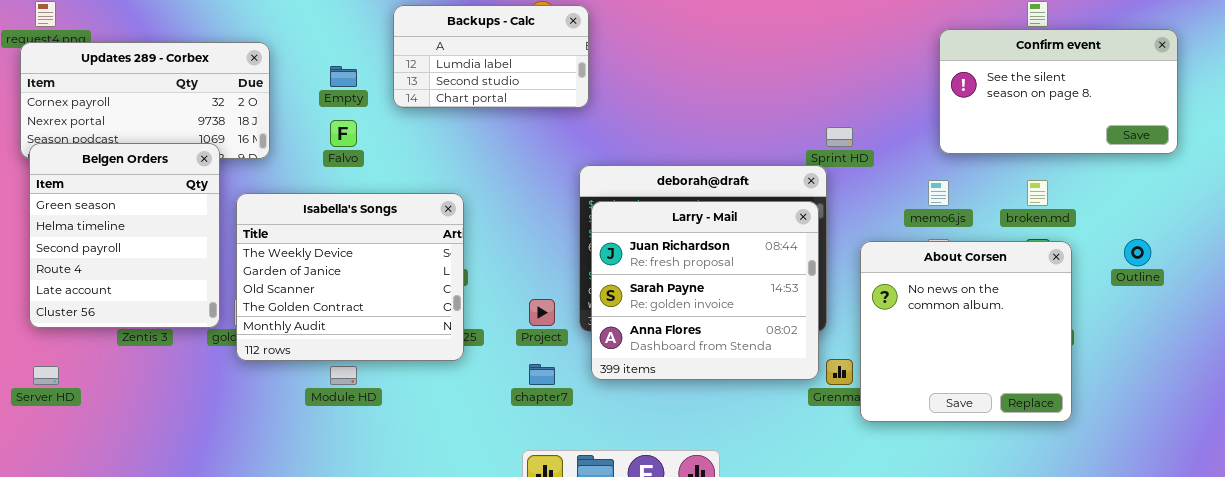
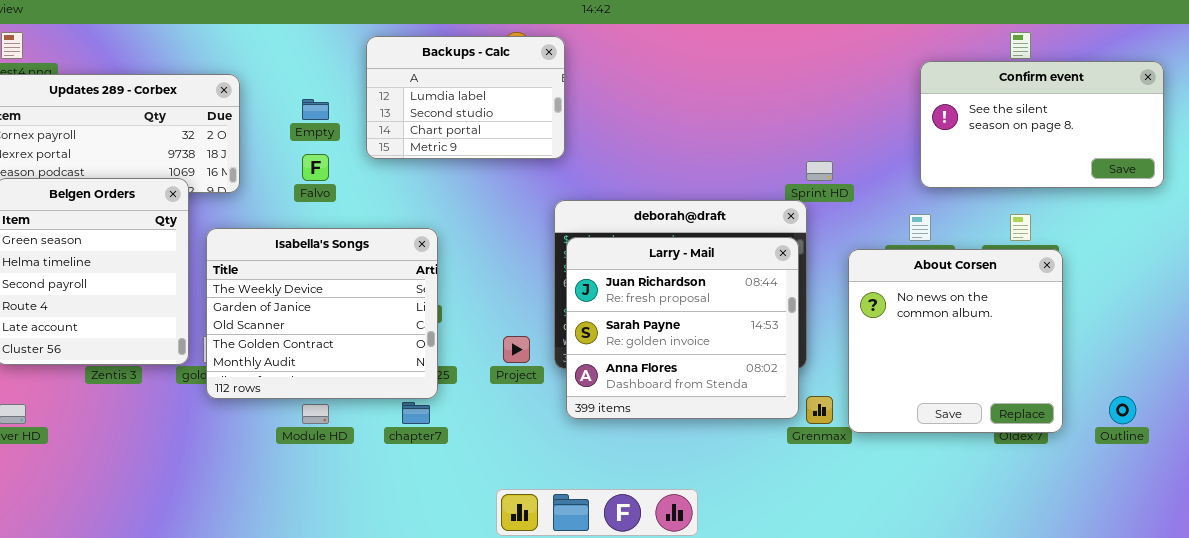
Backups - Calc: [393,5,589,108] -> [366,36,565,159], resized
Outline: [1124,239,1151,266] -> [1109,396,1136,424], moved
About Corsen: [860,241,1072,422] -> [848,249,1063,433], moved
chapter7: [529,364,555,385] -> [402,402,430,424], moved

